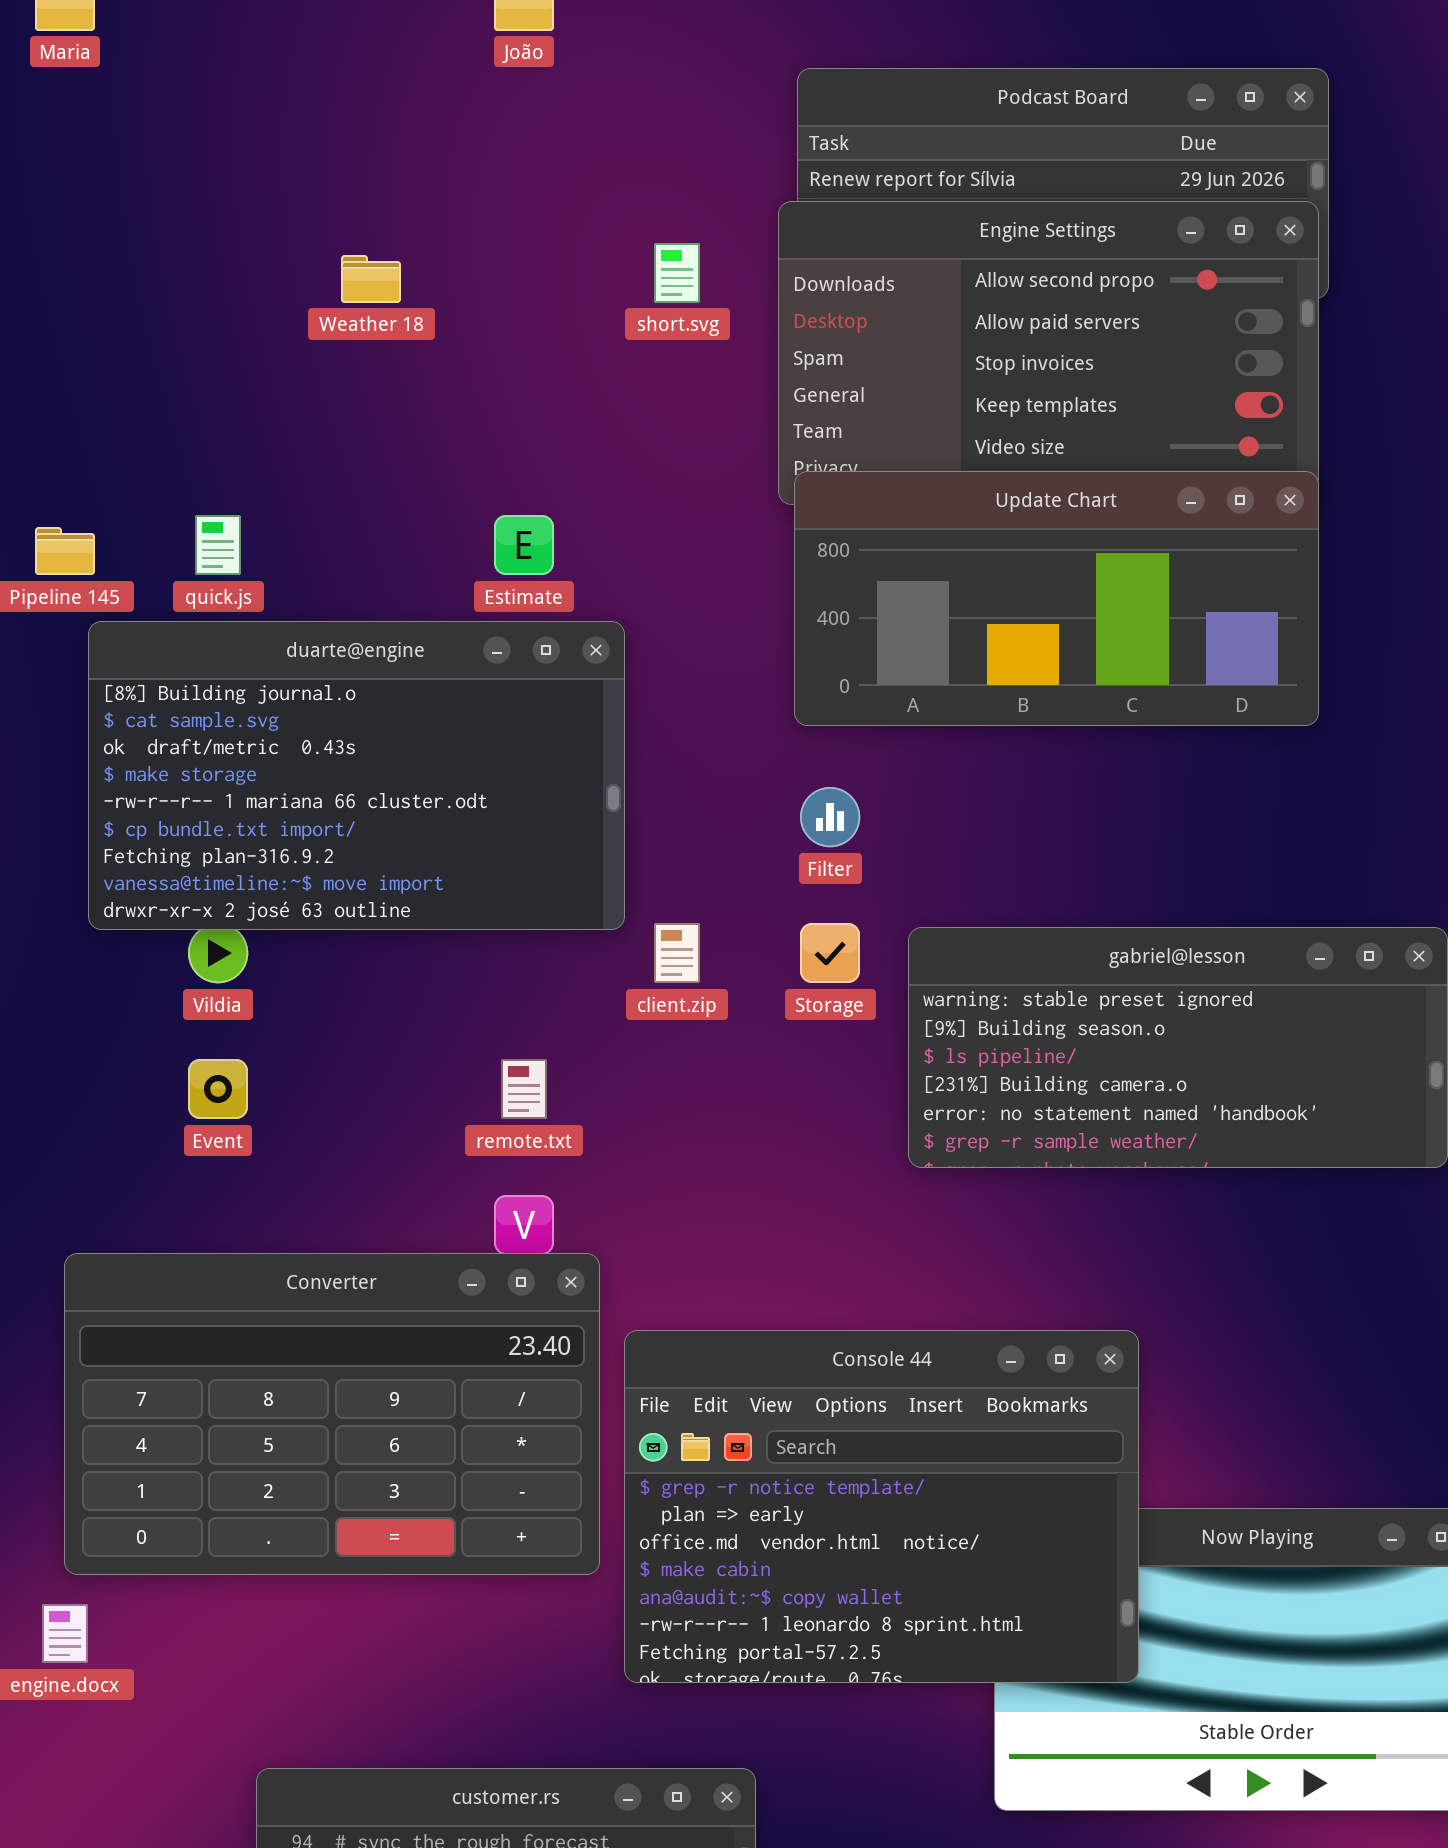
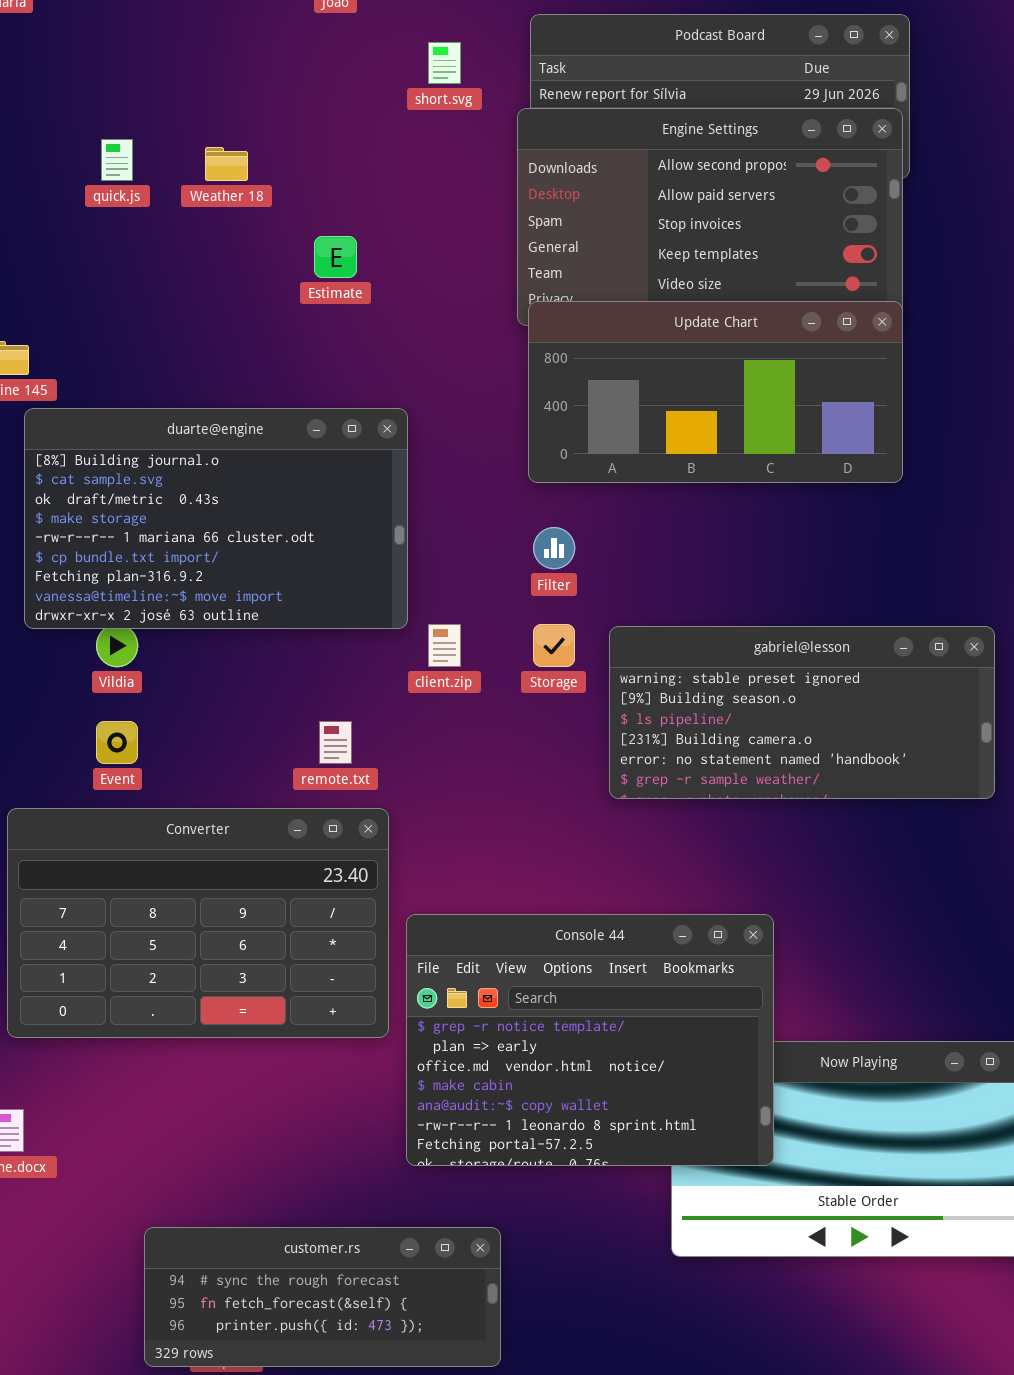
short.svg: [654,243,700,303] -> [428,42,461,84], moved
quick.js: [195,515,241,575] -> [101,139,133,181], moved
Estimate: [494,515,554,575] -> [314,236,357,278], moved
Converter: [64,1253,600,1575] -> [7,808,389,1038], moved

